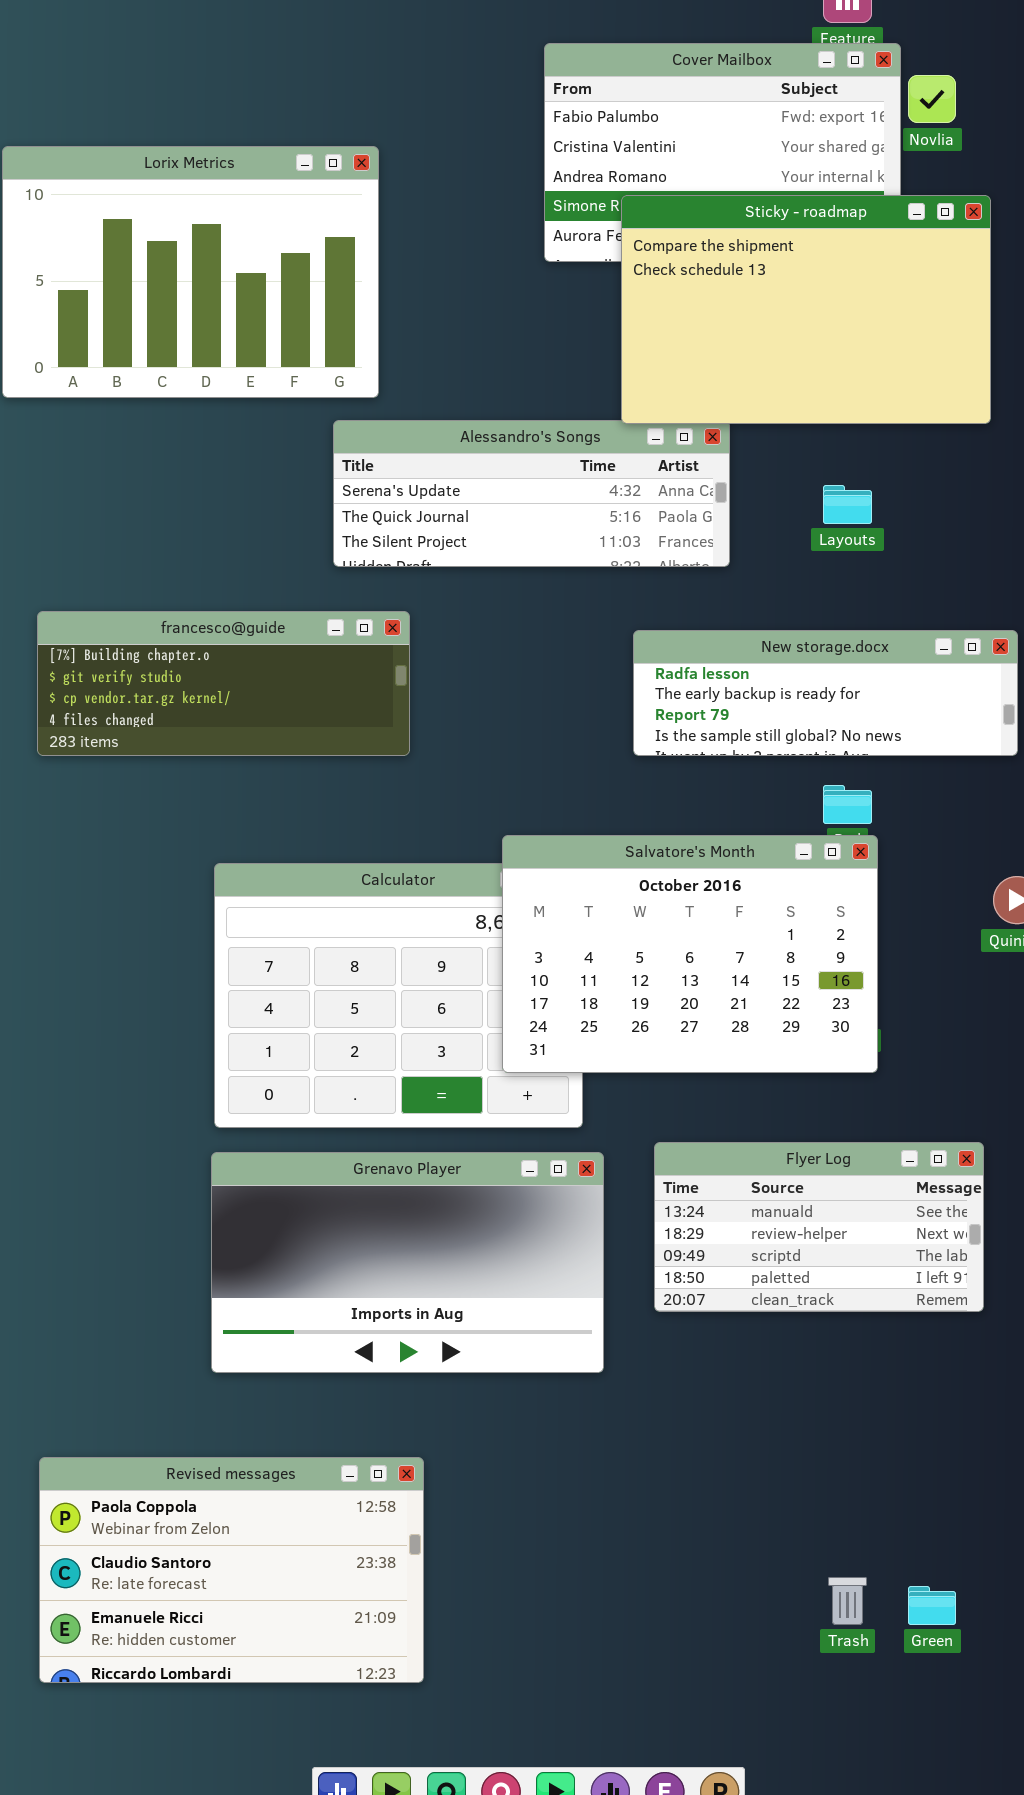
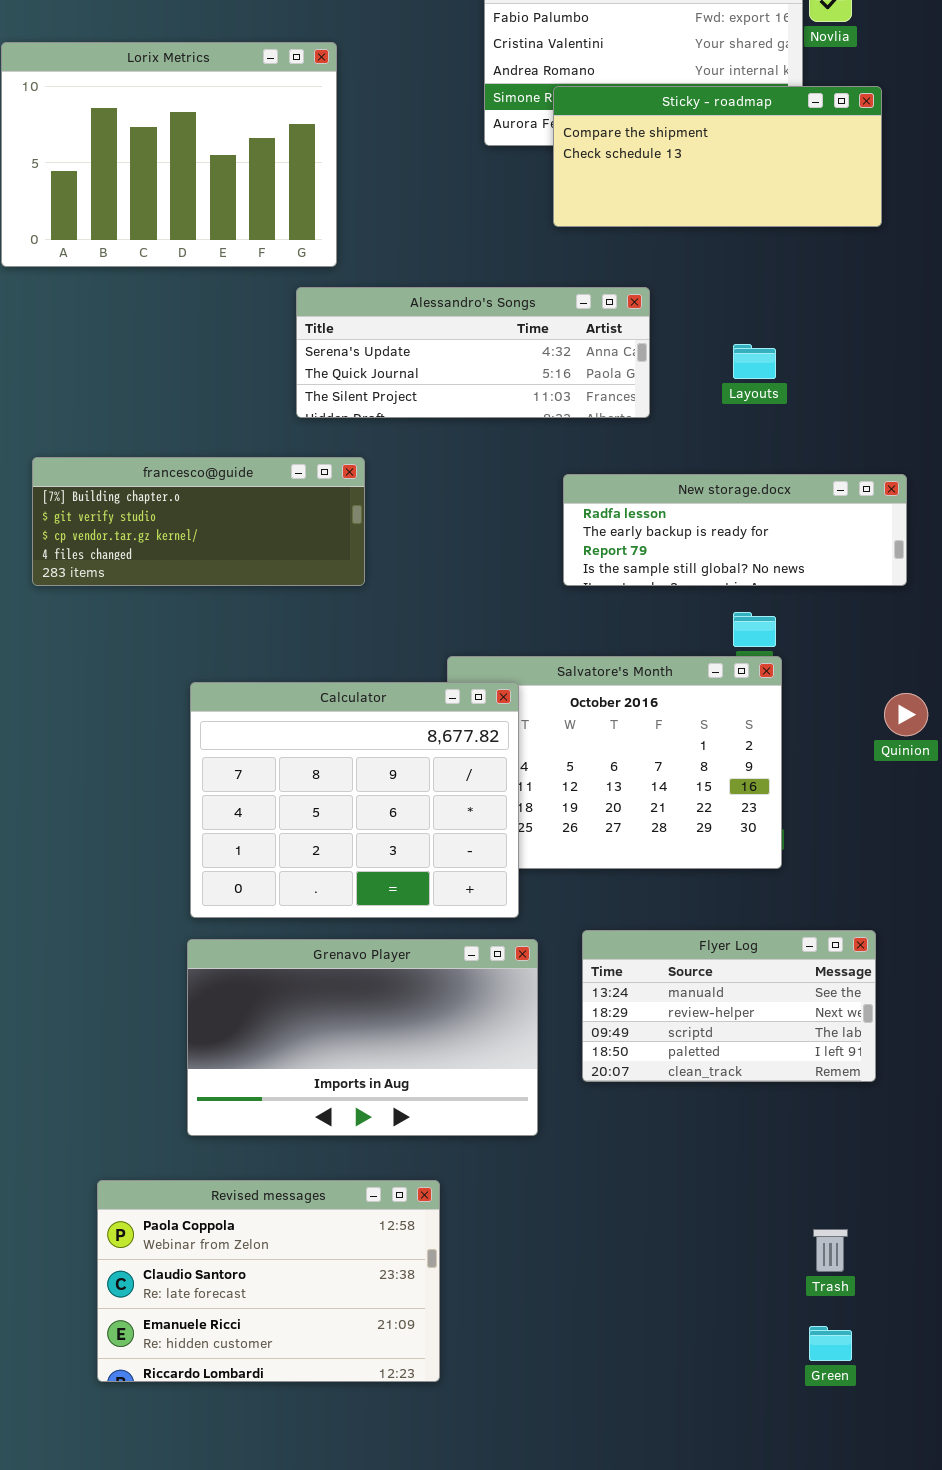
Sticky - roadmap: [621,195,991,424] -> [553,86,882,227], resized
Calculator: [214,863,583,1128] -> [190,682,519,918], raised
Revised messages: [39,1457,424,1683] -> [97,1180,440,1382], moved
Trash: [828,1577,867,1625] -> [813,1229,848,1272], moved

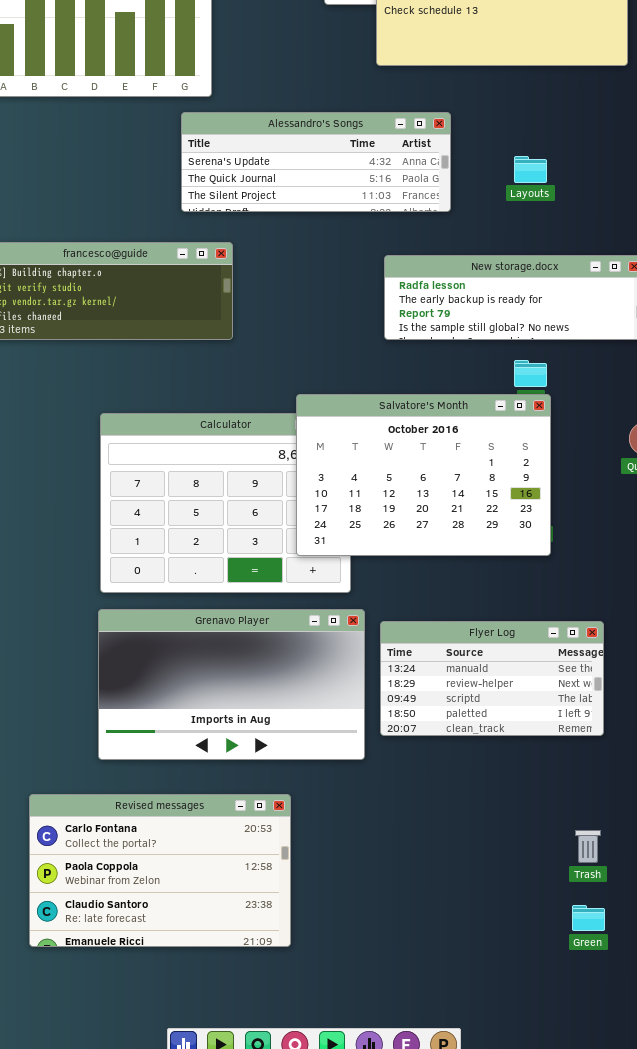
Salvatore's Month: [447,656,782,869] -> [296,394,551,556], raised
Flyer Log: [582,930,876,1082] -> [380,621,604,736], moved
Revised messages: [97,1180,440,1382] -> [29,794,291,947], scrolled up 1 row

